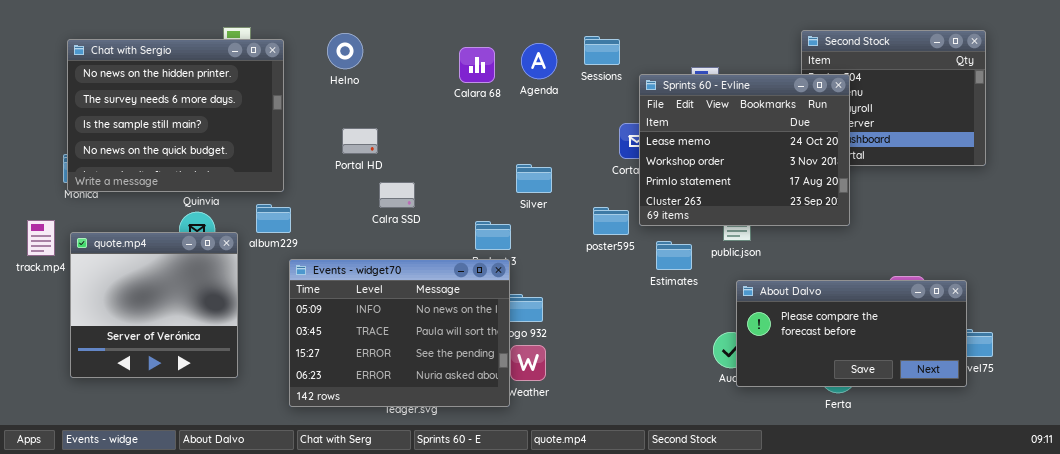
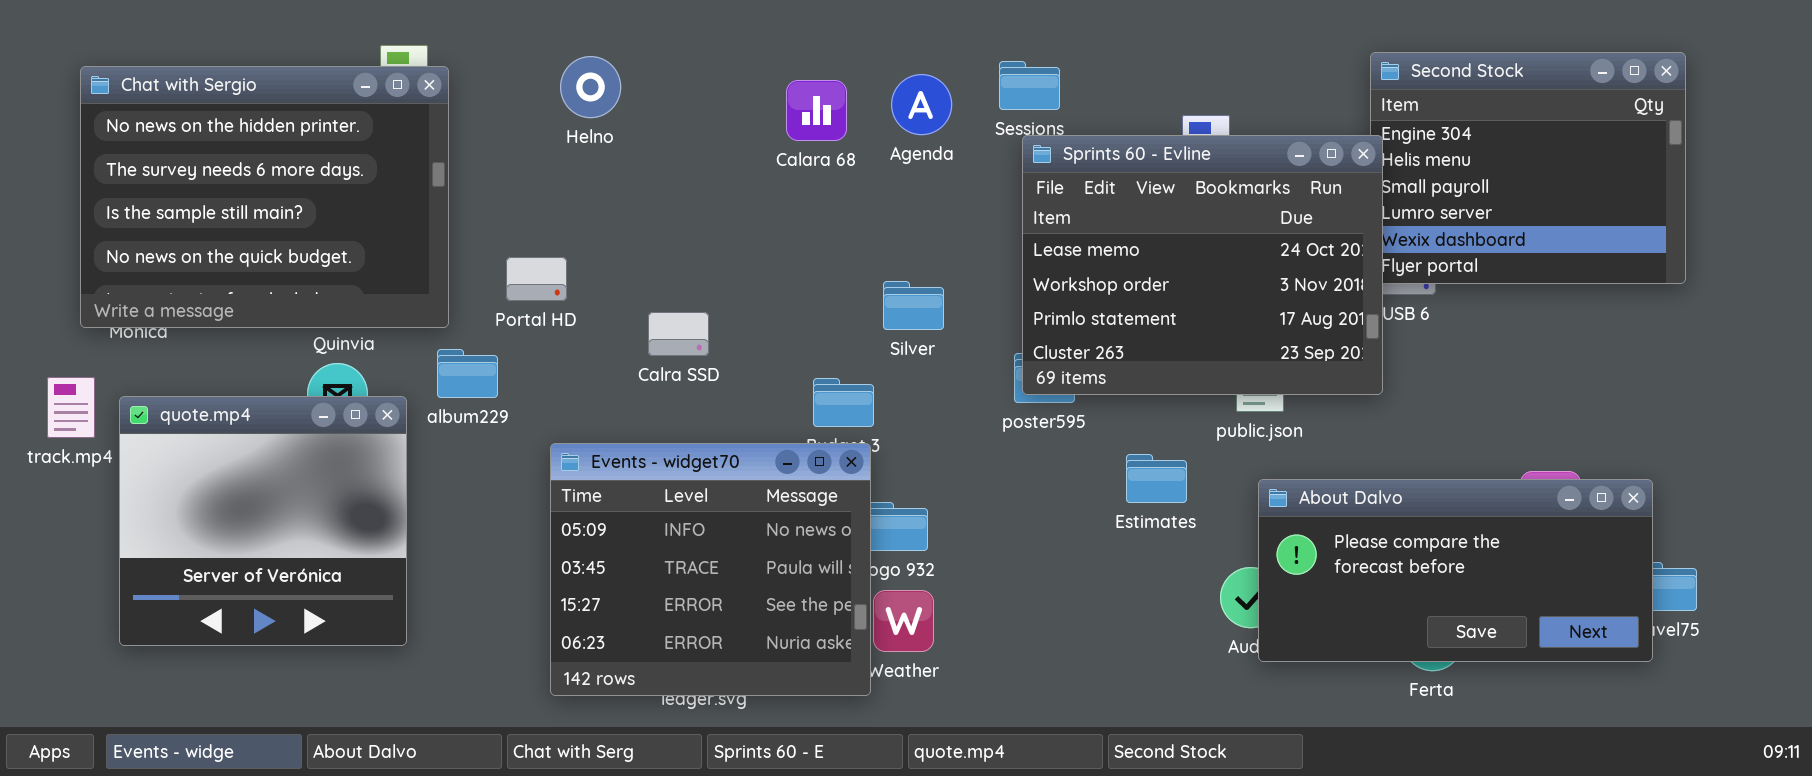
Chat with Sergio: [67,39,284,192] -> [80,66,449,328], moved
Sprints 60 - Evline: [639,74,850,226] -> [1022,135,1383,395], moved
Portal HD: [342,128,378,154] -> [506,257,567,301], moved
Estimates: [656,241,692,270] -> [1126,454,1187,503], moved
Events - widget70: [289,259,510,407] -> [550,443,871,696], resized

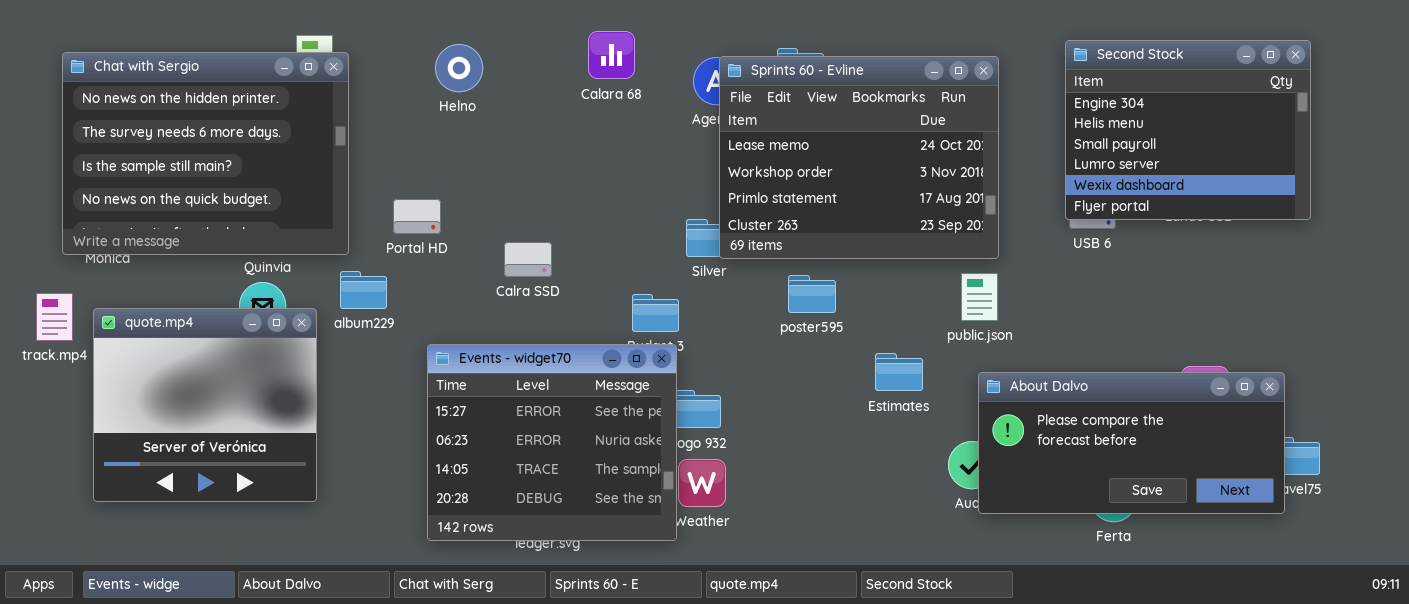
Calara 68: [786,80,847,141] -> [588,31,635,79], moved
Sprints 60 - Evline: [1022,135,1383,395] -> [719,56,999,259], moved
Events - widget70: [550,443,871,696] -> [427,344,677,541], scrolled down 2 rows

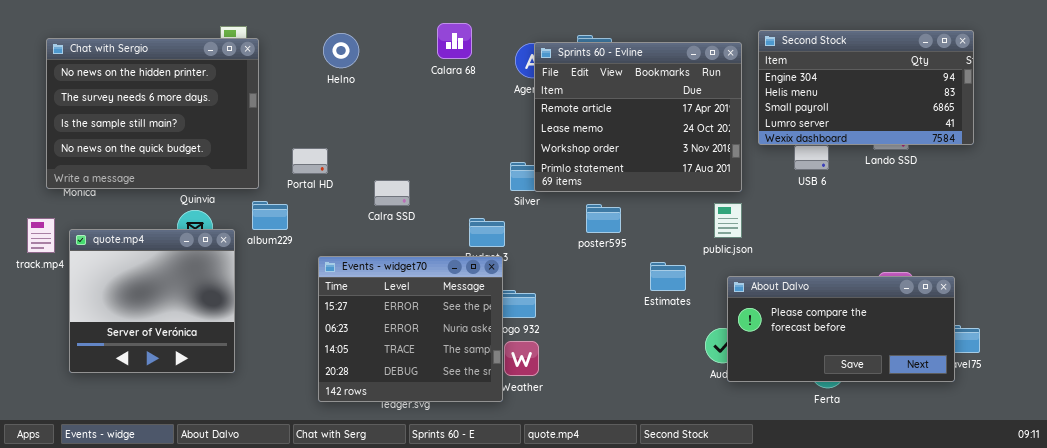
Second Stock: [1065,40,1311,220] -> [758,30,974,145], resized
Sprints 60 - Evline: [719,56,999,259] -> [534,42,742,192], scrolled up 1 row

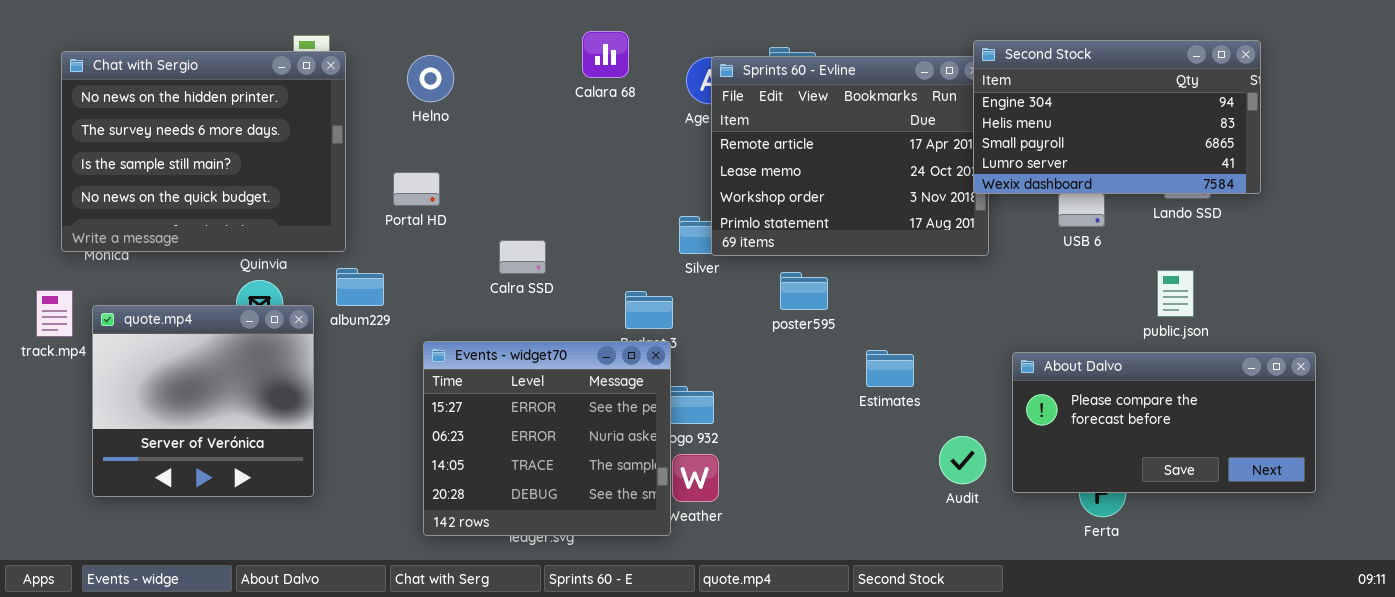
Second Stock: [758,30,974,145] -> [973,40,1261,194], moved
Helno: [323,33,359,68] -> [407,55,454,102], moved
Portal HD: [292,148,328,174] -> [393,172,440,206], moved
public.json: [714,203,742,238] -> [1157,270,1194,317], moved
About Dalvo: [727,276,955,382] -> [1012,352,1316,493], moved

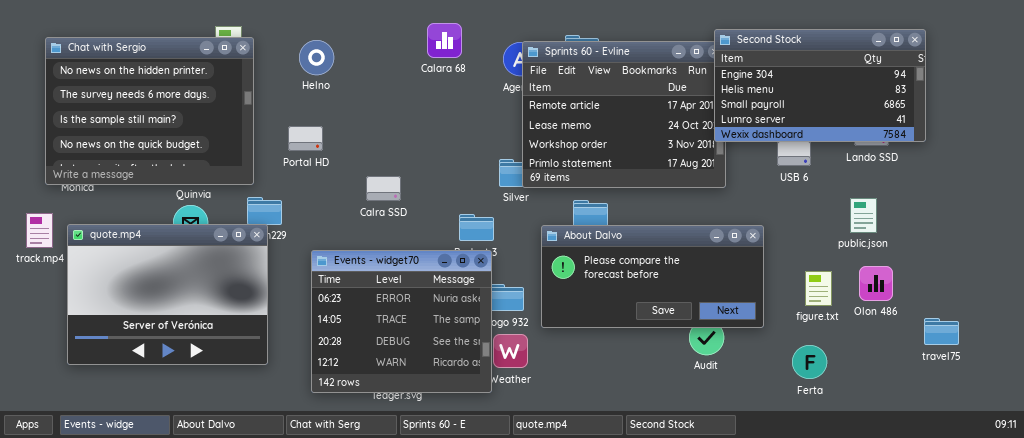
quote.mp4: [92,305,314,497] -> [67,224,268,365], resized
Events - widget70: [423,341,671,536] -> [311,250,492,393], scrolled down 1 row
About Dalvo: [1012,352,1316,493] -> [541,225,764,328], moved

